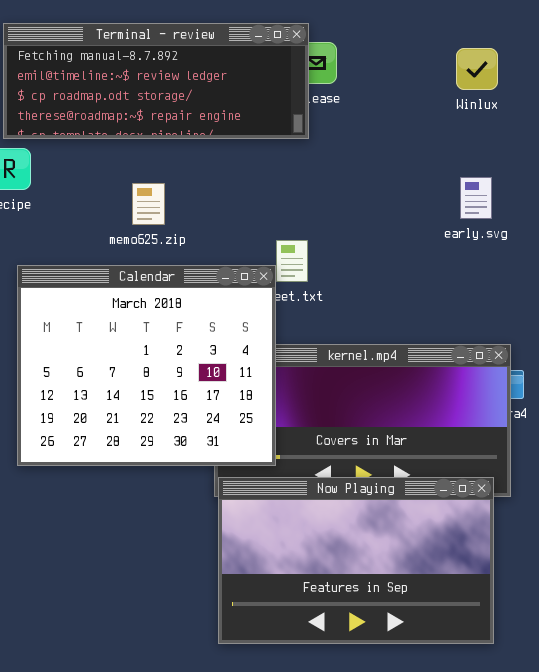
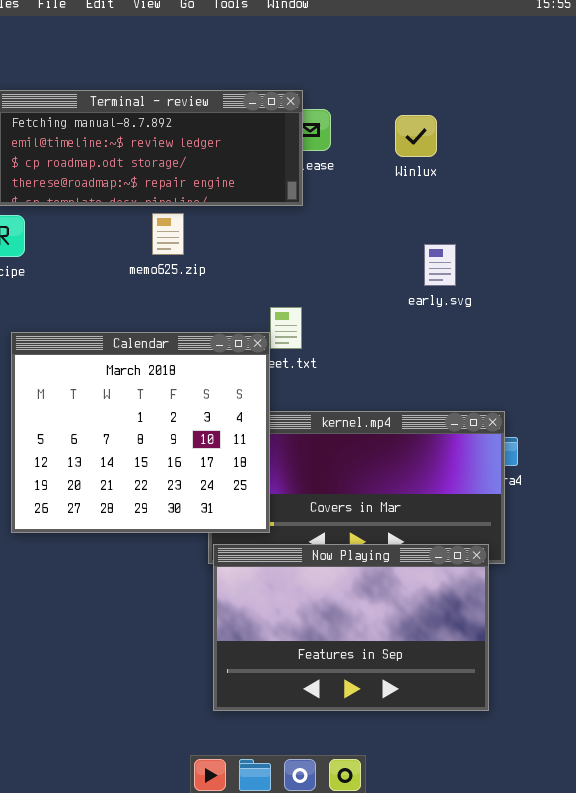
Winlux: [456,48,498,90] -> [395,115,437,157], moved
early.svg: [460,177,492,219] -> [424,244,456,286], moved
memo625.zip: [132,183,165,225] -> [152,213,184,255], moved

